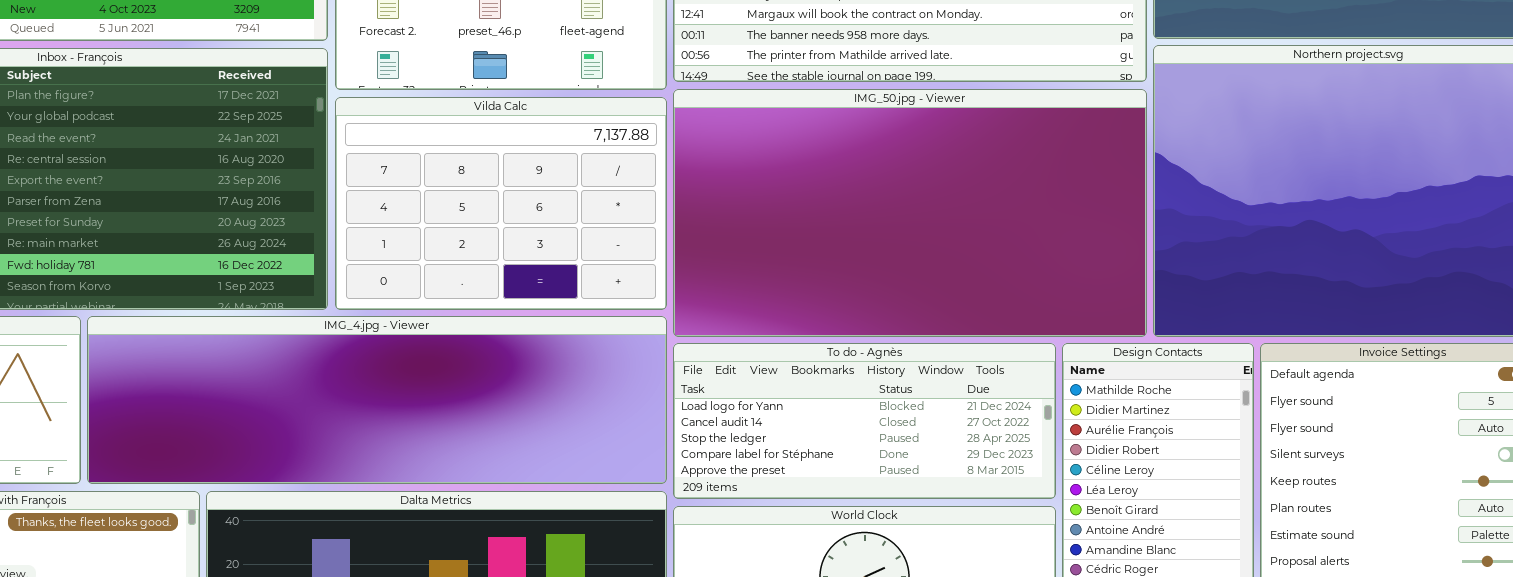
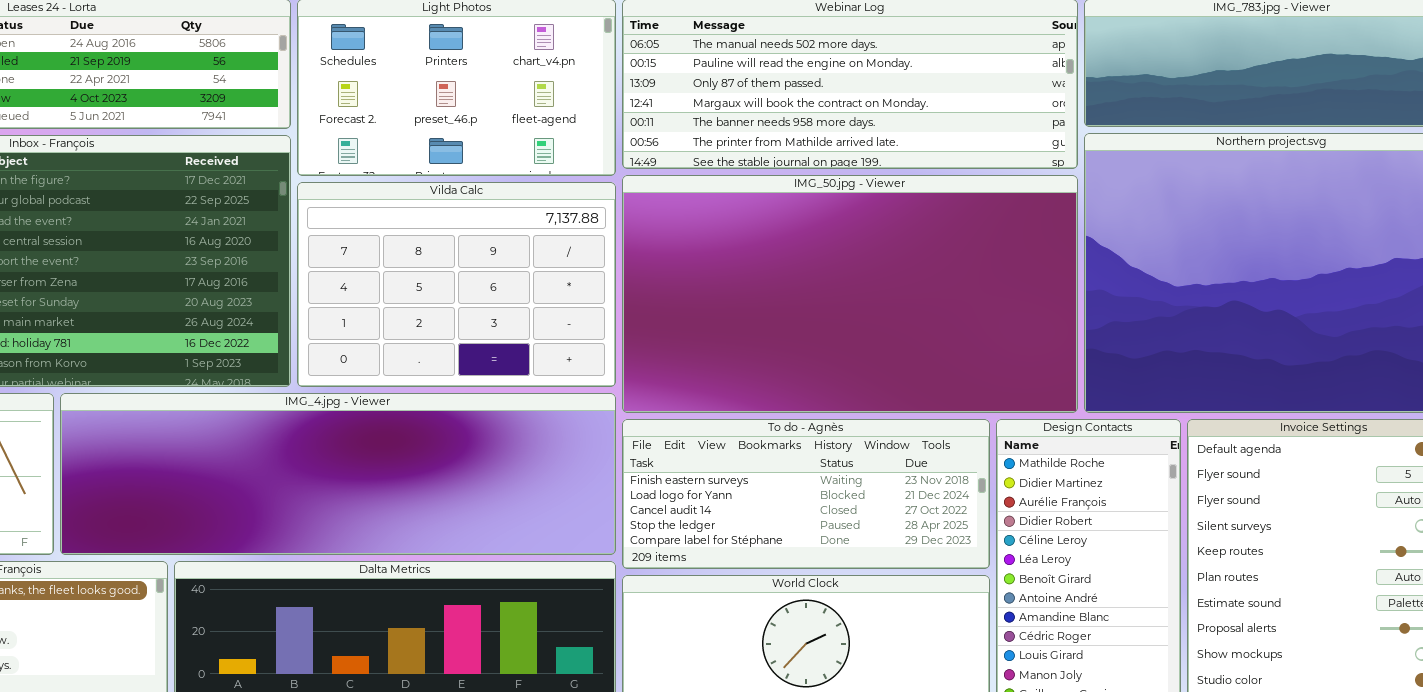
To do - Agnès: [673,343,1056,499] -> [622,419,990,569], scrolled up 1 row

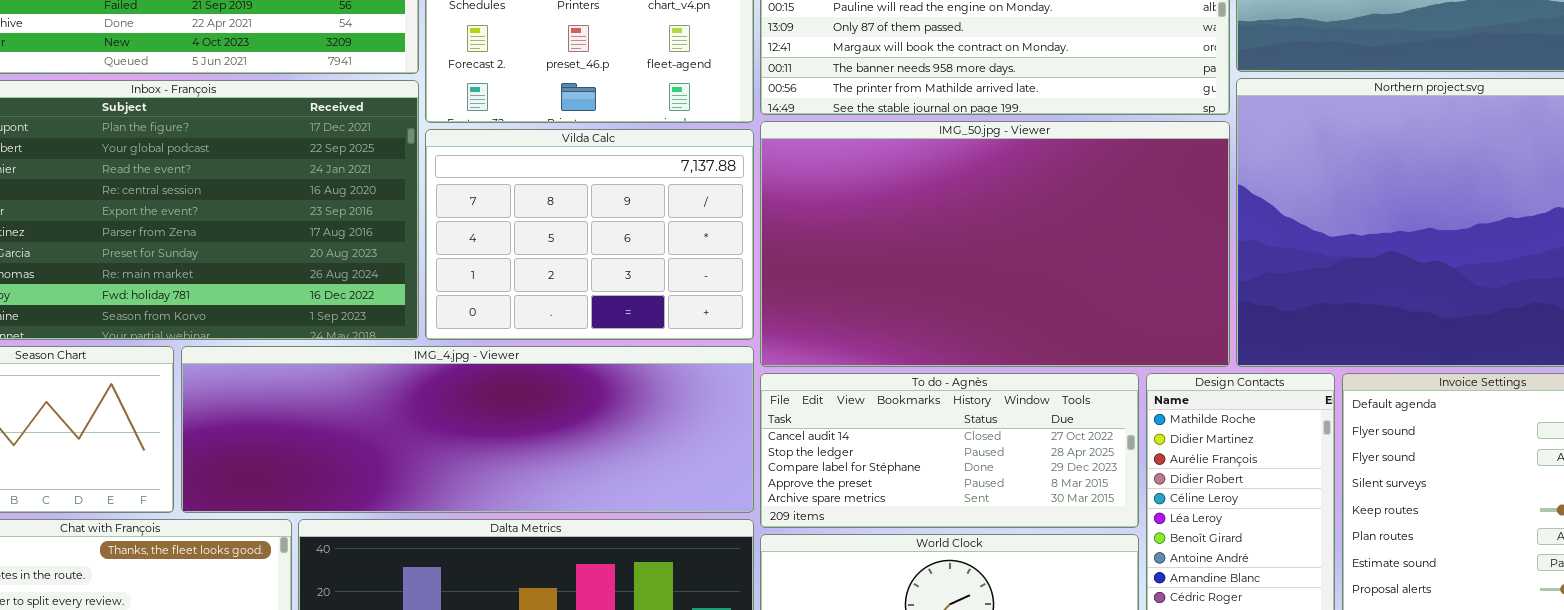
To do - Agnès: [622,419,990,569] -> [760,373,1139,528], scrolled down 2 rows

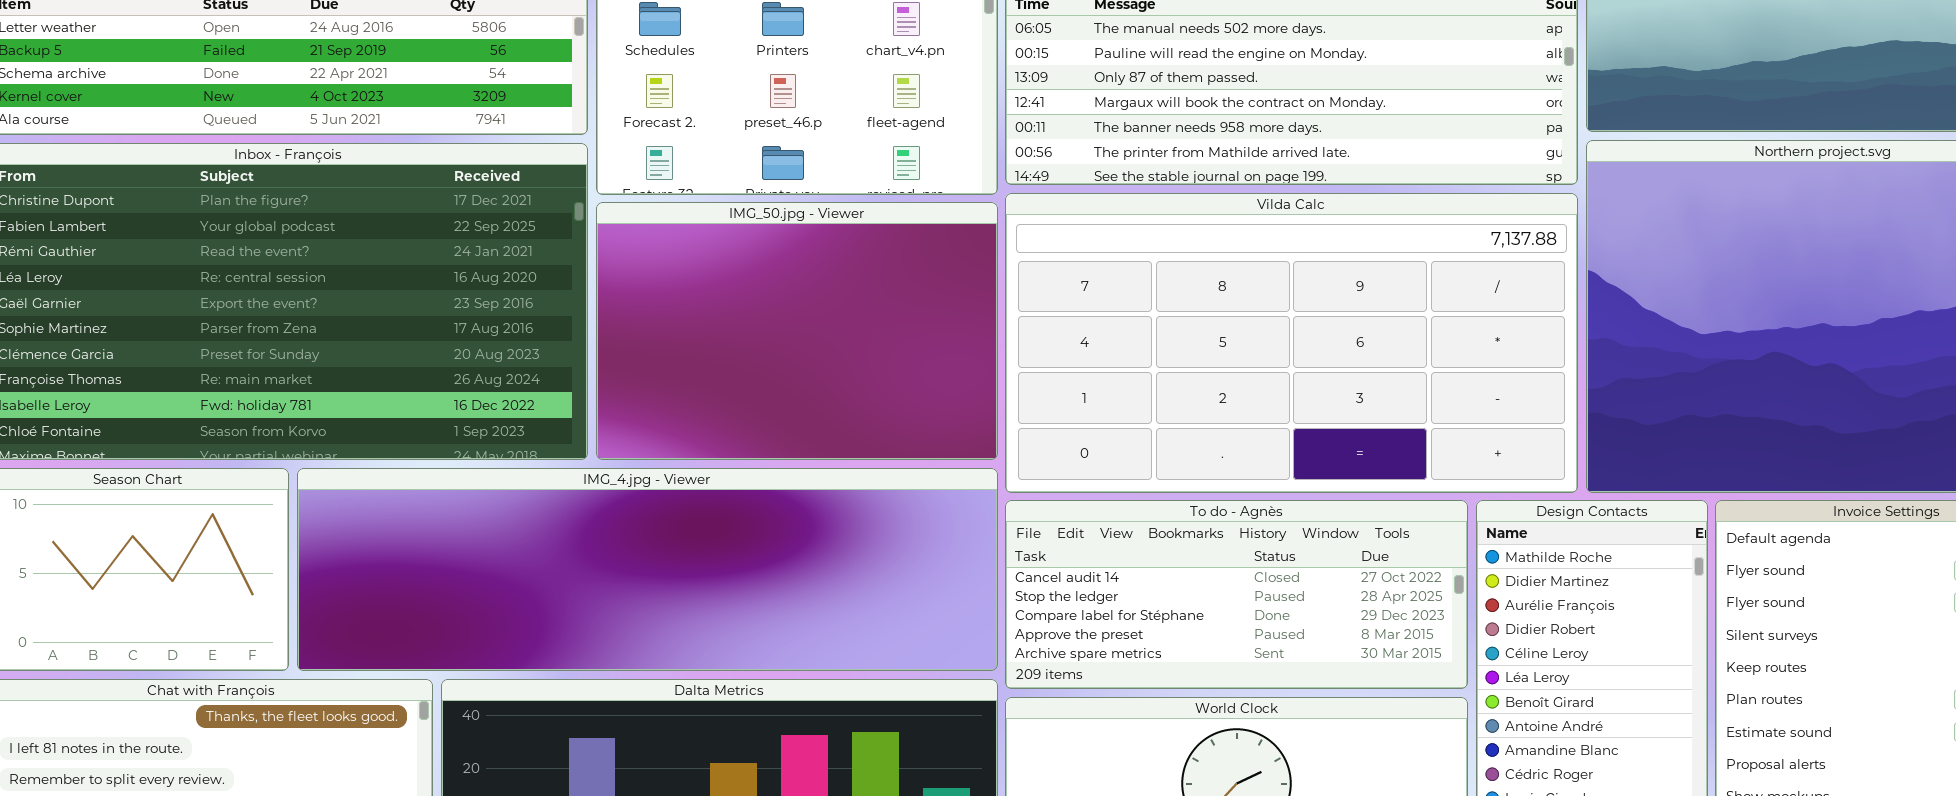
IMG_50.jpg - Viewer: [760,121,1230,367] -> [596,202,998,460], moved, resized
Vilda Calc: [425,129,754,340] -> [1005,193,1578,493], moved, resized

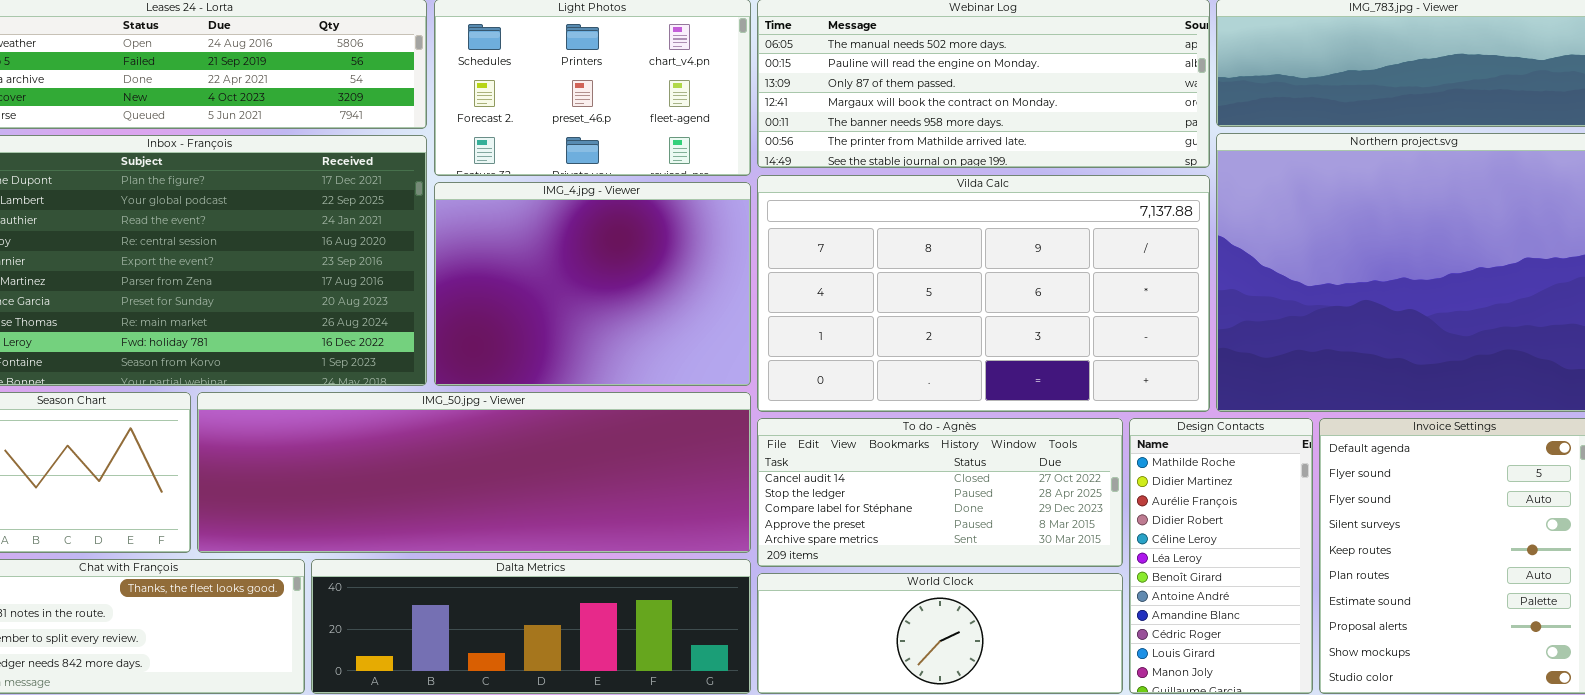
IMG_50.jpg - Viewer: [596,202,998,460] -> [197,392,751,553], moved, resized
IMG_4.jpg - Viewer: [297,468,998,671] -> [434,182,751,386], moved, resized

